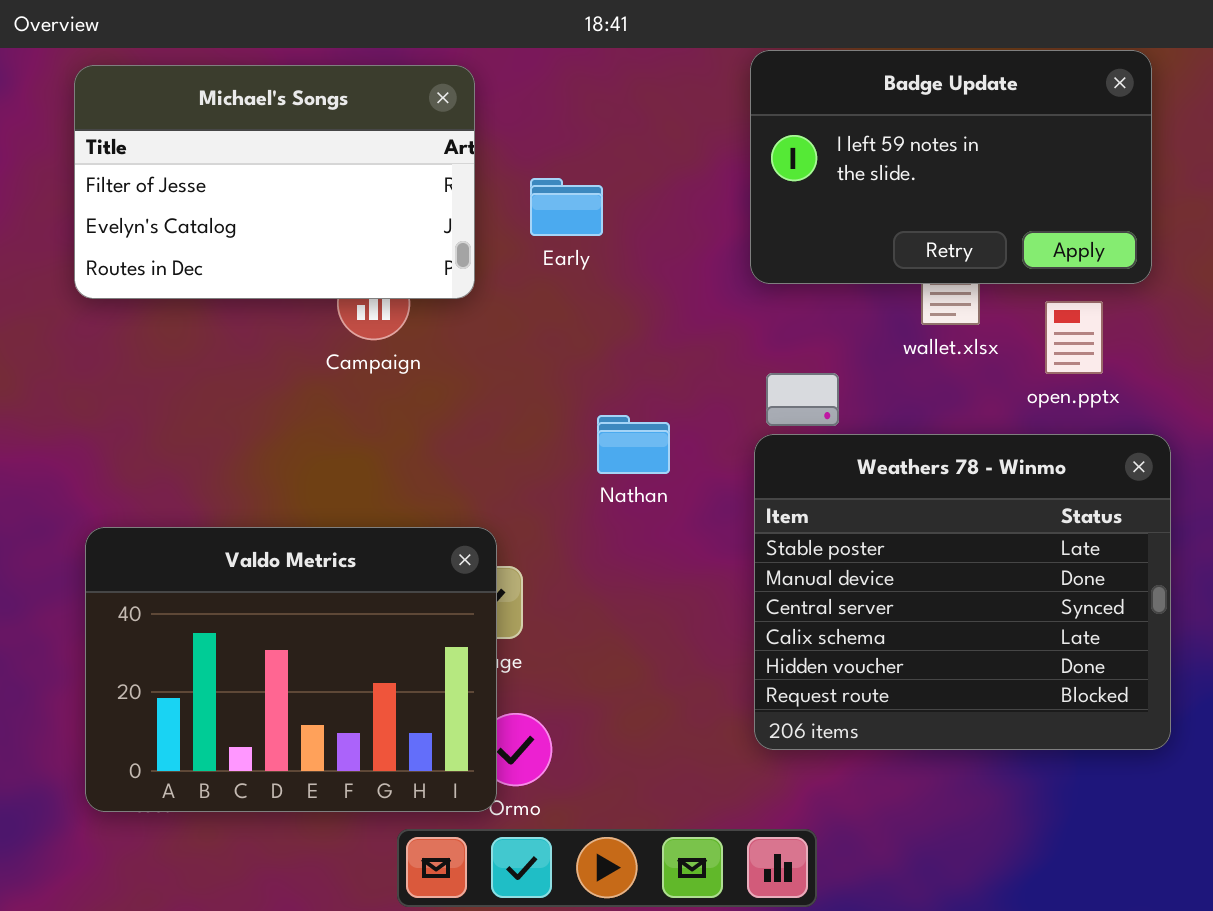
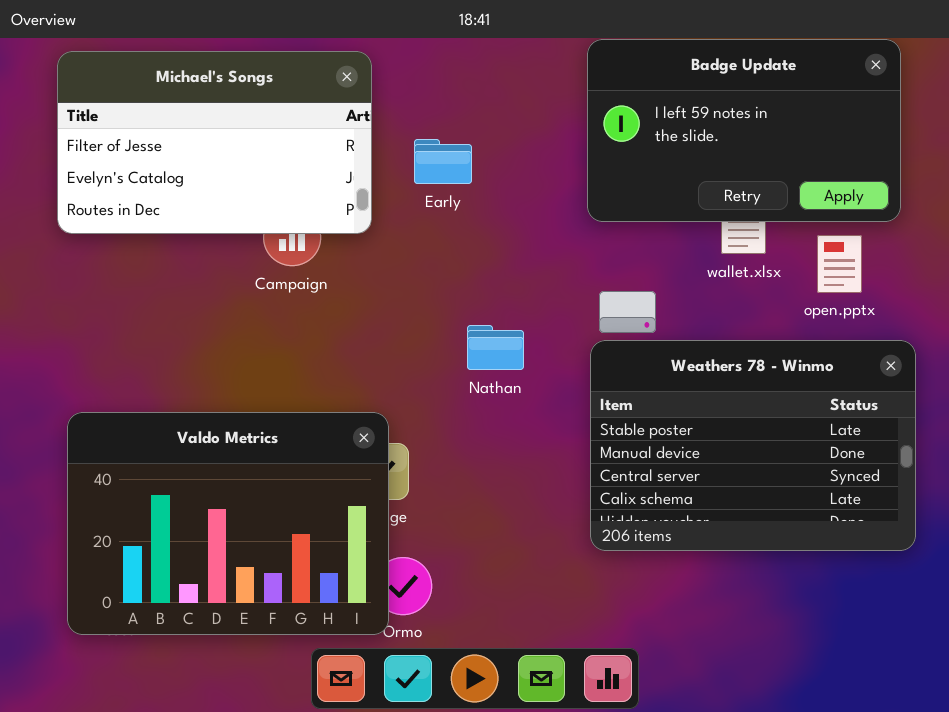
Weathers 78 - Winmo: [754,434,1171,750] -> [590,340,916,551], resized

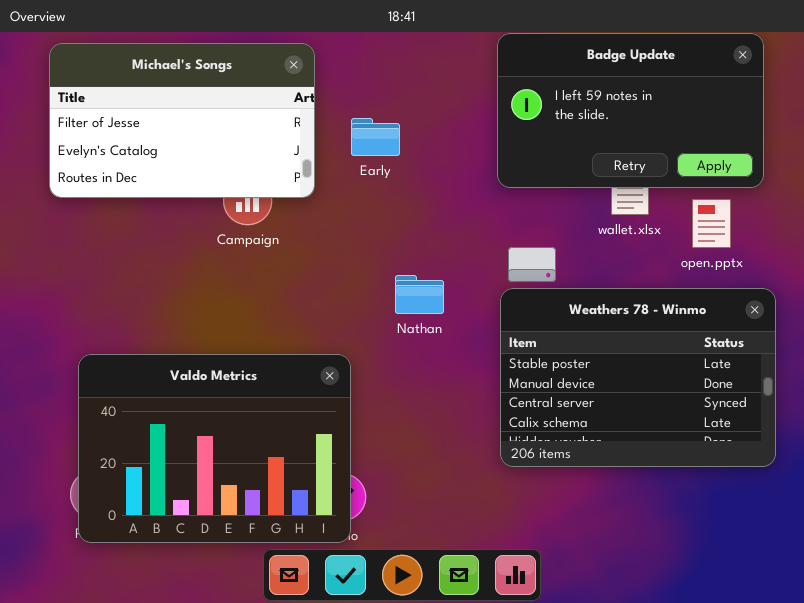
Valdo Metrics: [67,412,389,635] -> [78,354,351,543], moved

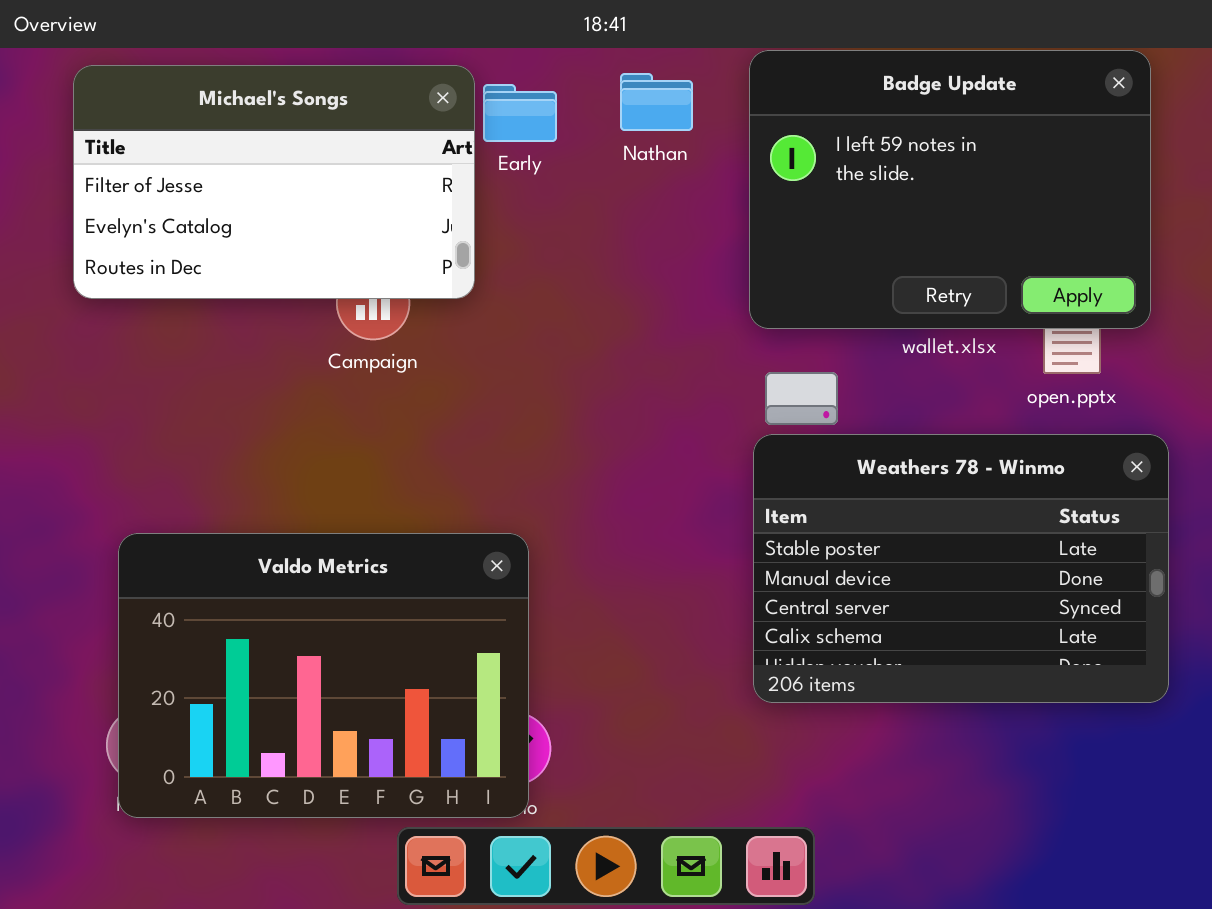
Badge Update: [497,33,764,188] -> [749,50,1151,329], resized
Early: [351,118,400,156] -> [483,84,557,142], moved
Nathan: [395,275,444,314] -> [620,73,693,131], moved

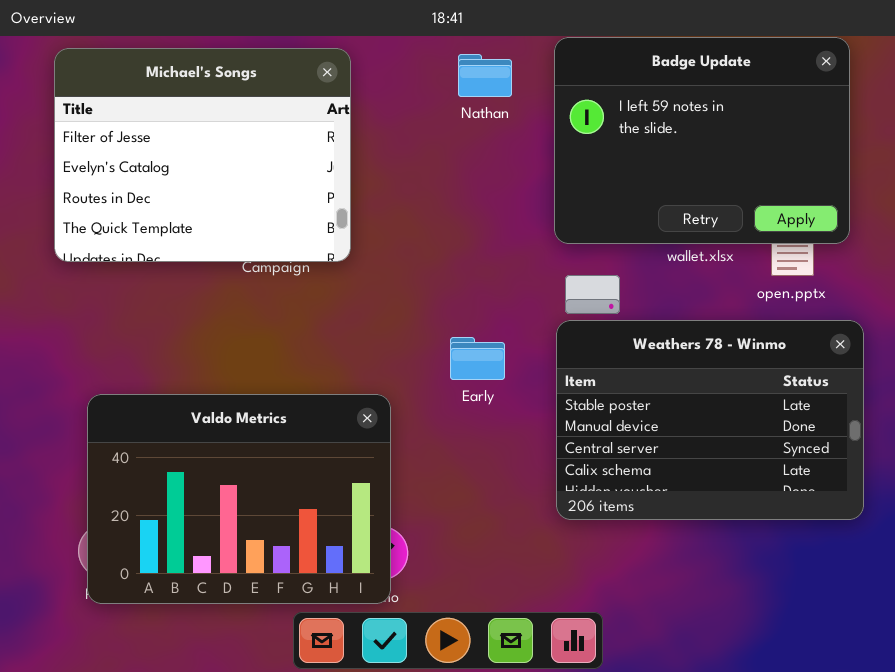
Michael's Songs: [73,65,475,299] -> [54,48,351,262], resized
Early: [483,84,557,142] -> [450,337,505,380], moved

